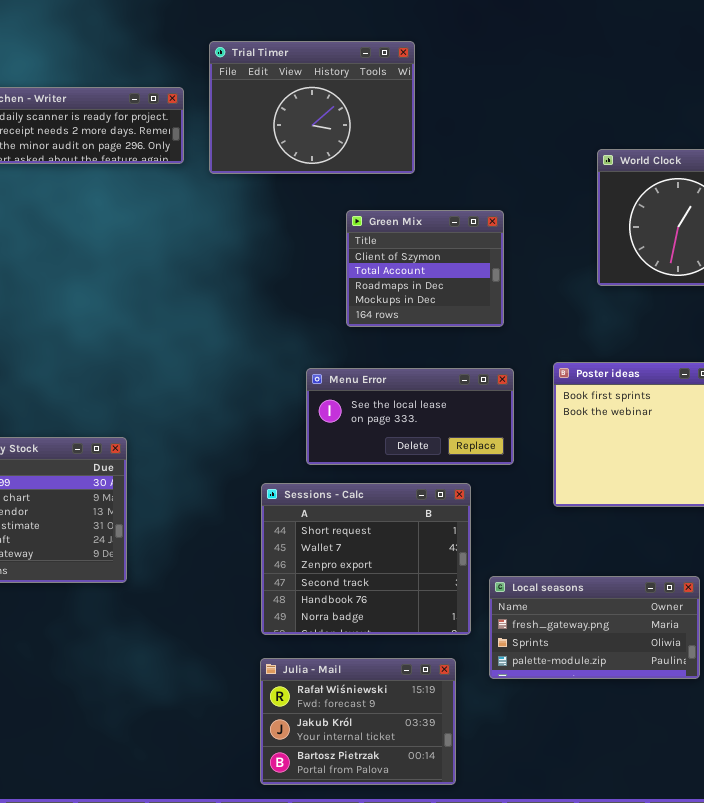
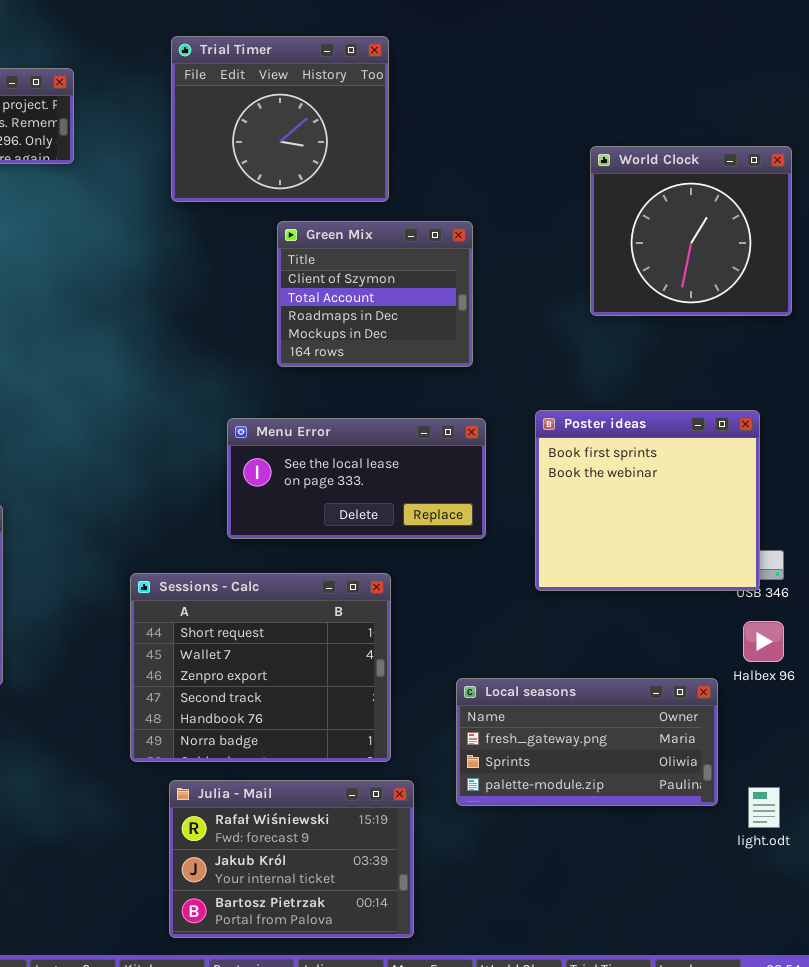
Trial Timer: [209,41,415,174] -> [171,36,389,202], moved, resized
Sessions - Calc: [261,483,471,635] -> [130,573,391,762], moved

